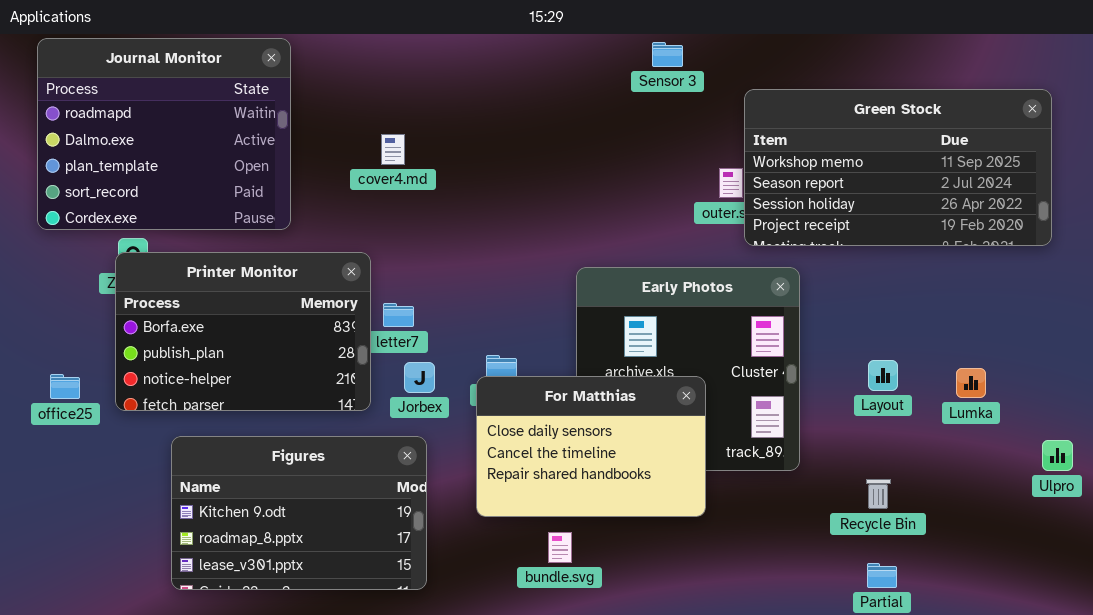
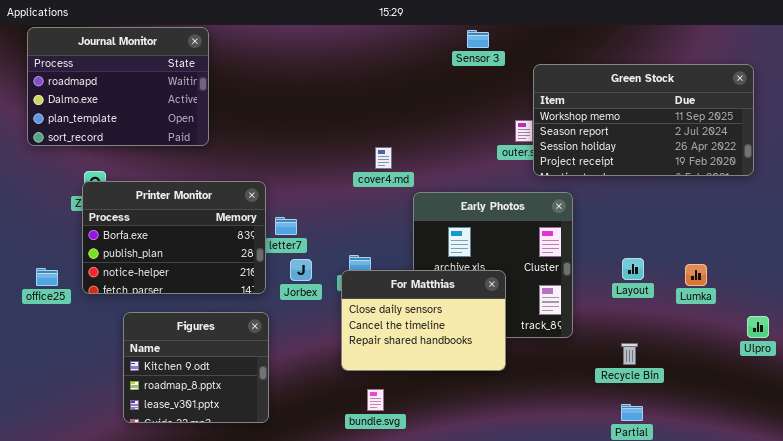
Journal Monitor: [37,38,291,230] -> [27,27,209,146], resized
cover4.md: [381,134,405,165] -> [375,147,392,169], moved
Figures: [171,436,427,590] -> [123,312,269,423], resized
bundle.svg: [548,532,572,563] -> [367,389,384,411], moved

